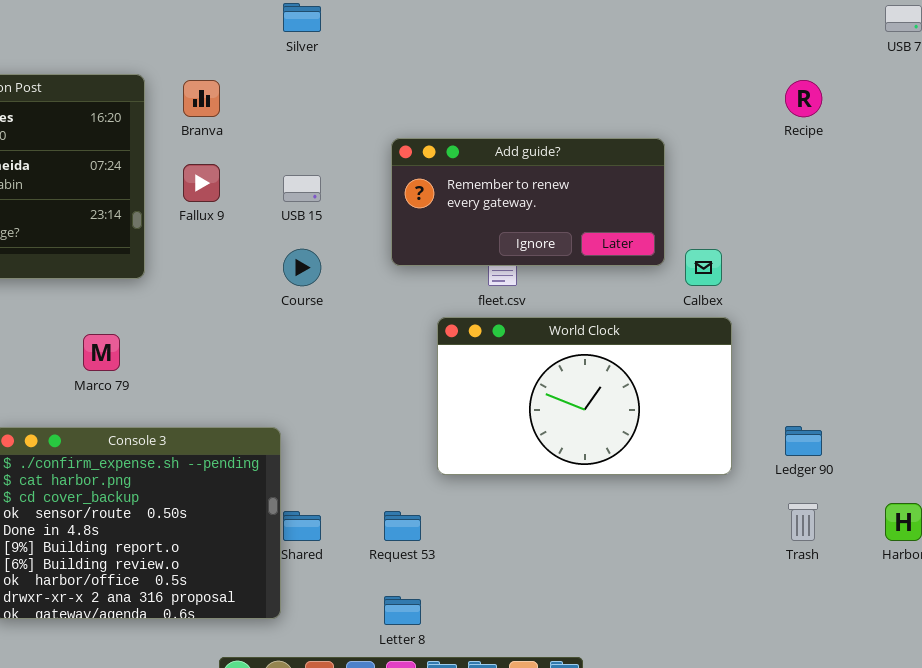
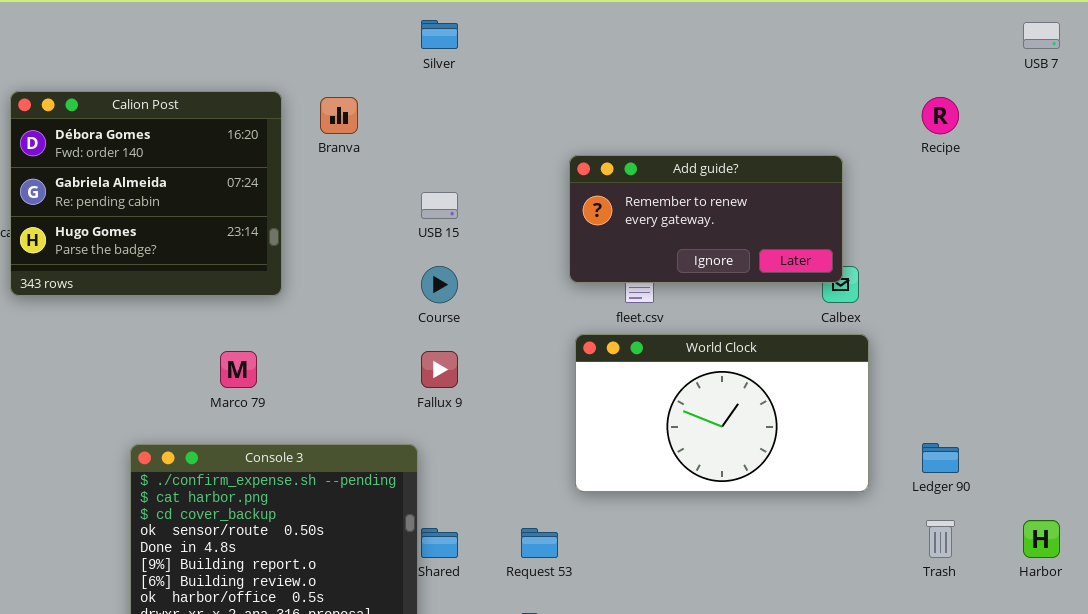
Add guide?: [391,138,665,266] -> [569,155,843,283], moved
Fallux 9: [183,164,220,202] -> [421,351,458,388], moved

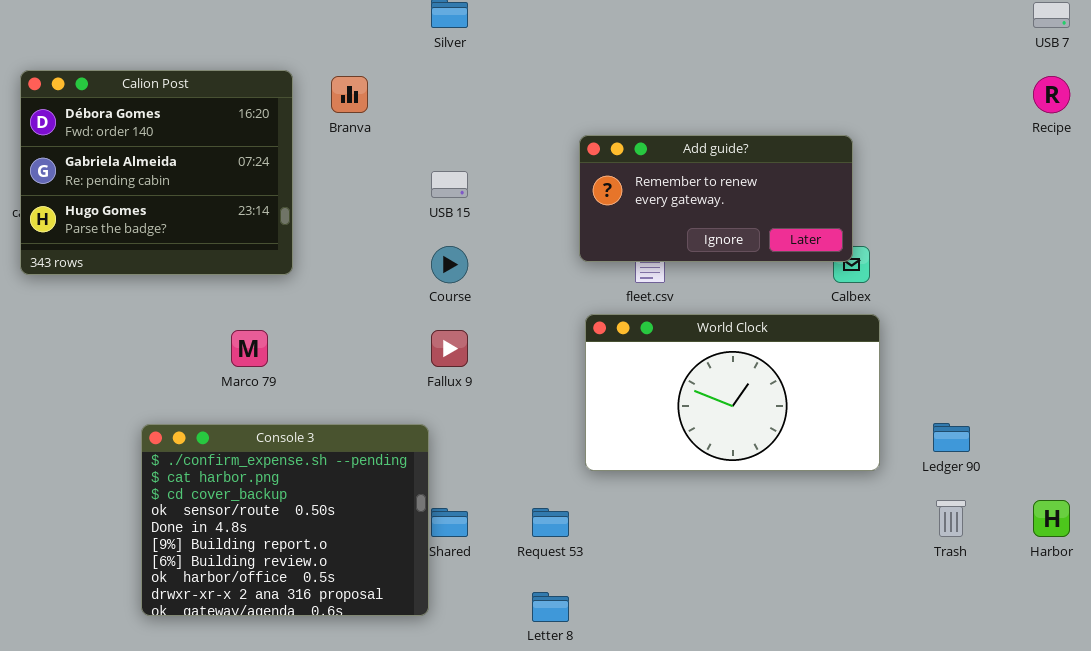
Recipe: [922,97,959,134] -> [1033,76,1070,113], moved

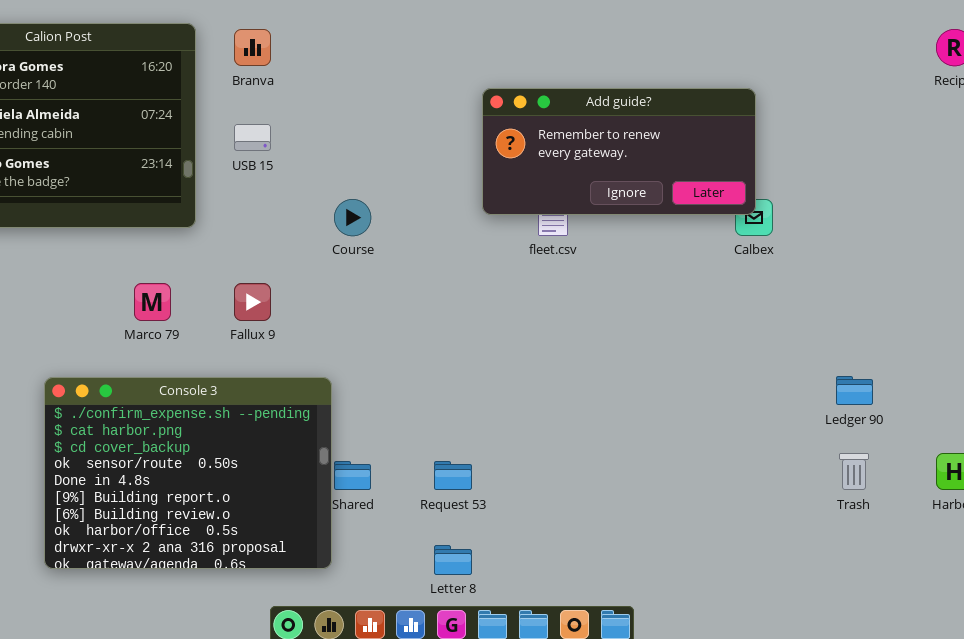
USB 15: [431,171,468,198] -> [234,124,271,151], moved
World Clock: [585,314,880,471] -> none, closed
Fallux 9: [431,330,468,367] -> [234,283,271,321], moved

